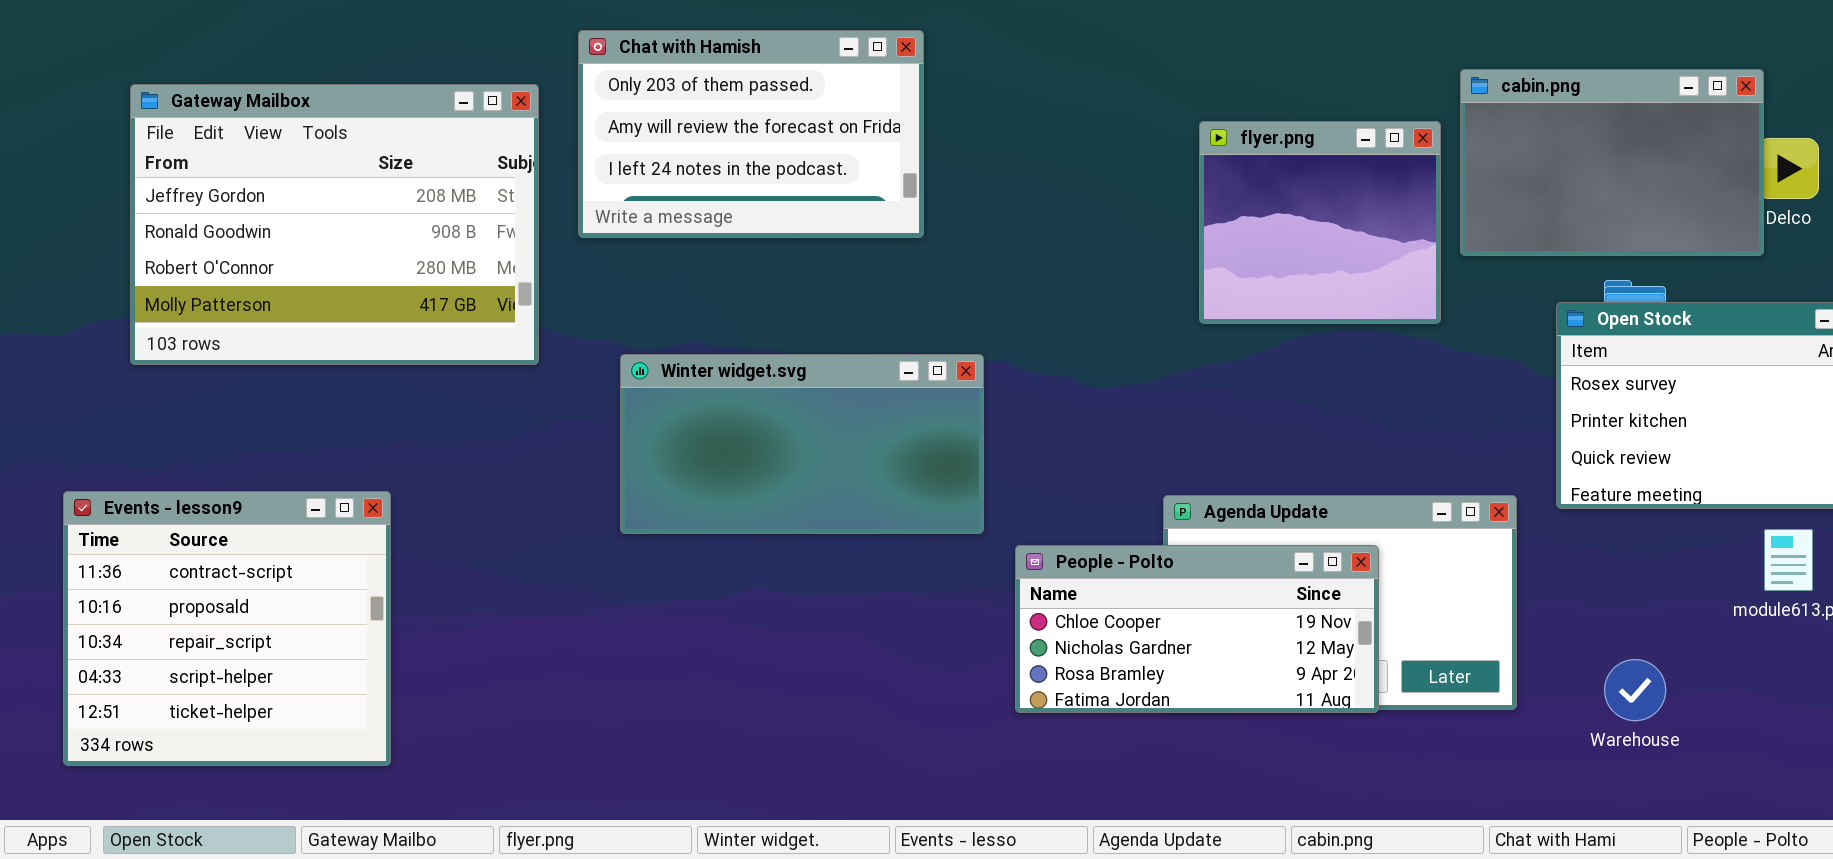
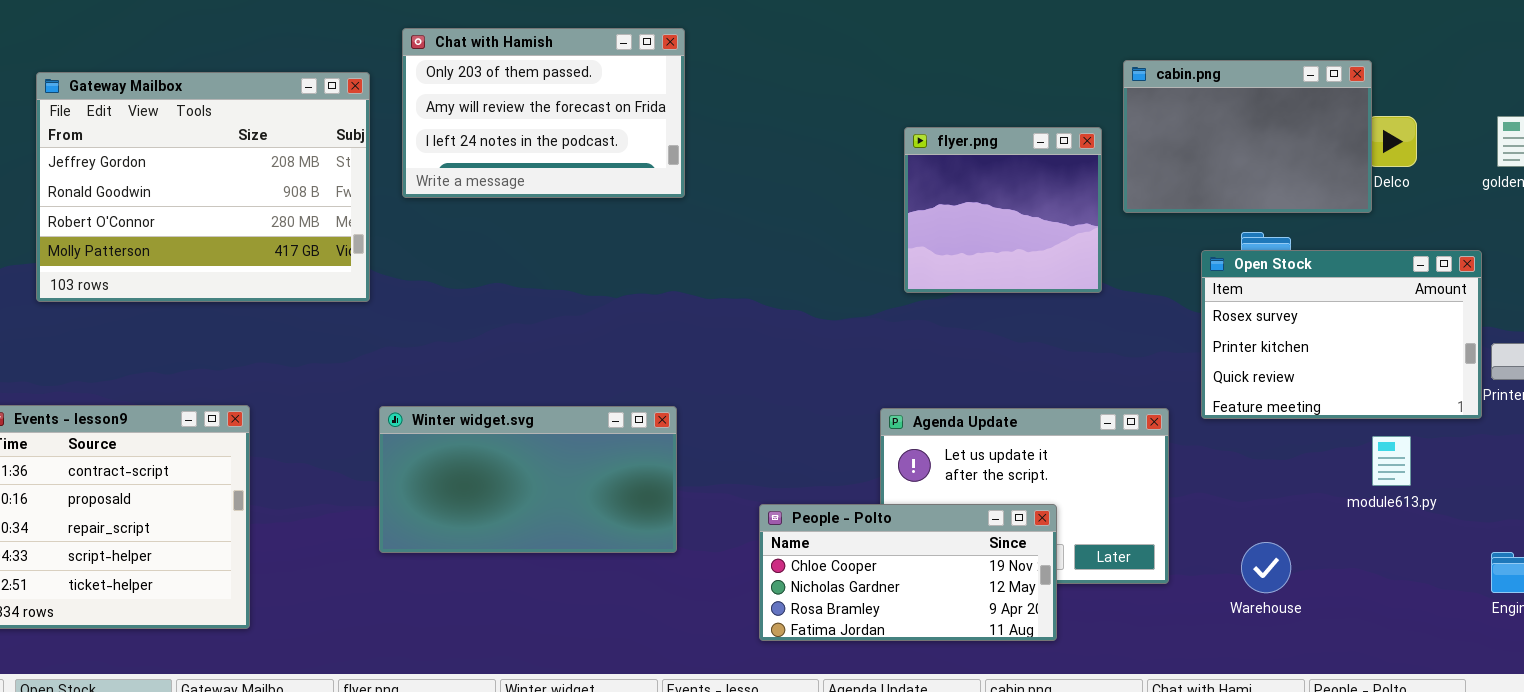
flyer.png: [1199,121,1441,324] -> [904,127,1102,293], moved
Winter widget.svg: [620,354,984,534] -> [379,406,677,553], moved
People - Polto: [1015,545,1379,713] -> [759,504,1057,641], moved

